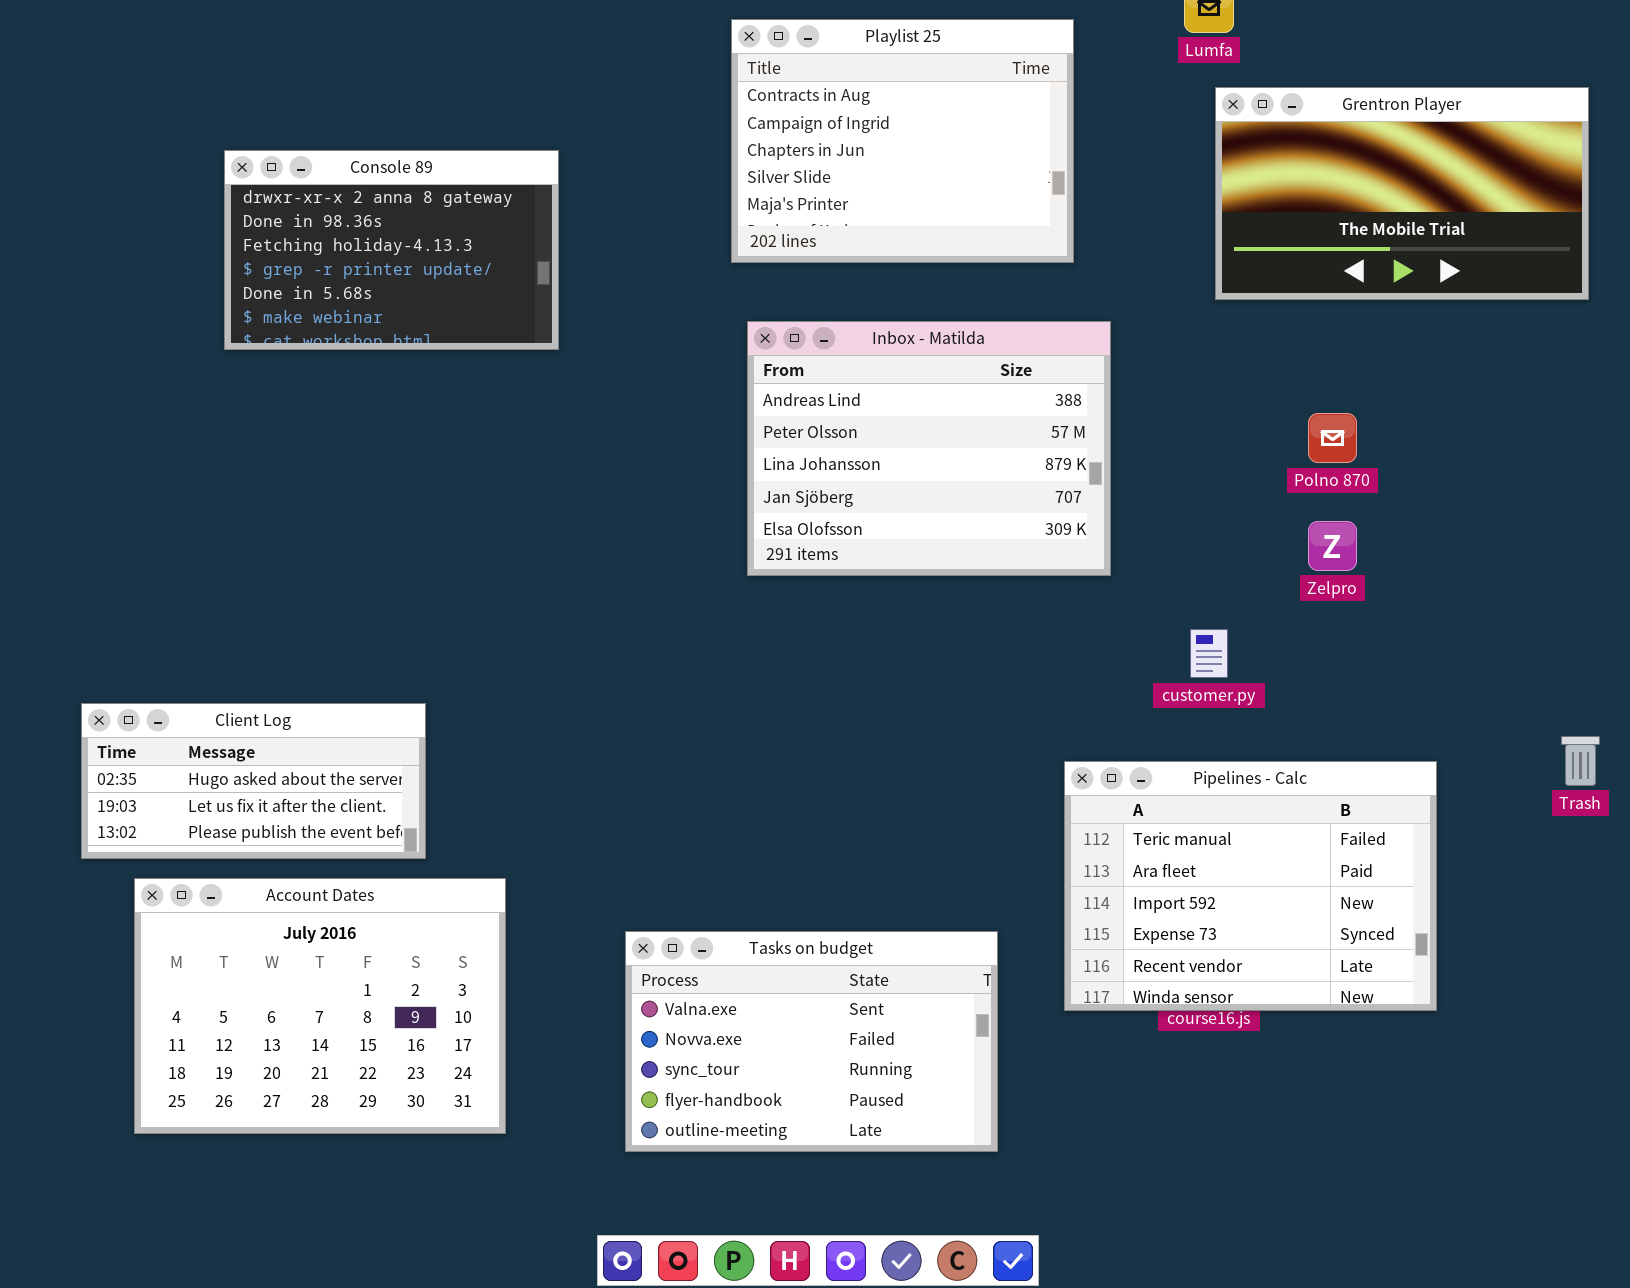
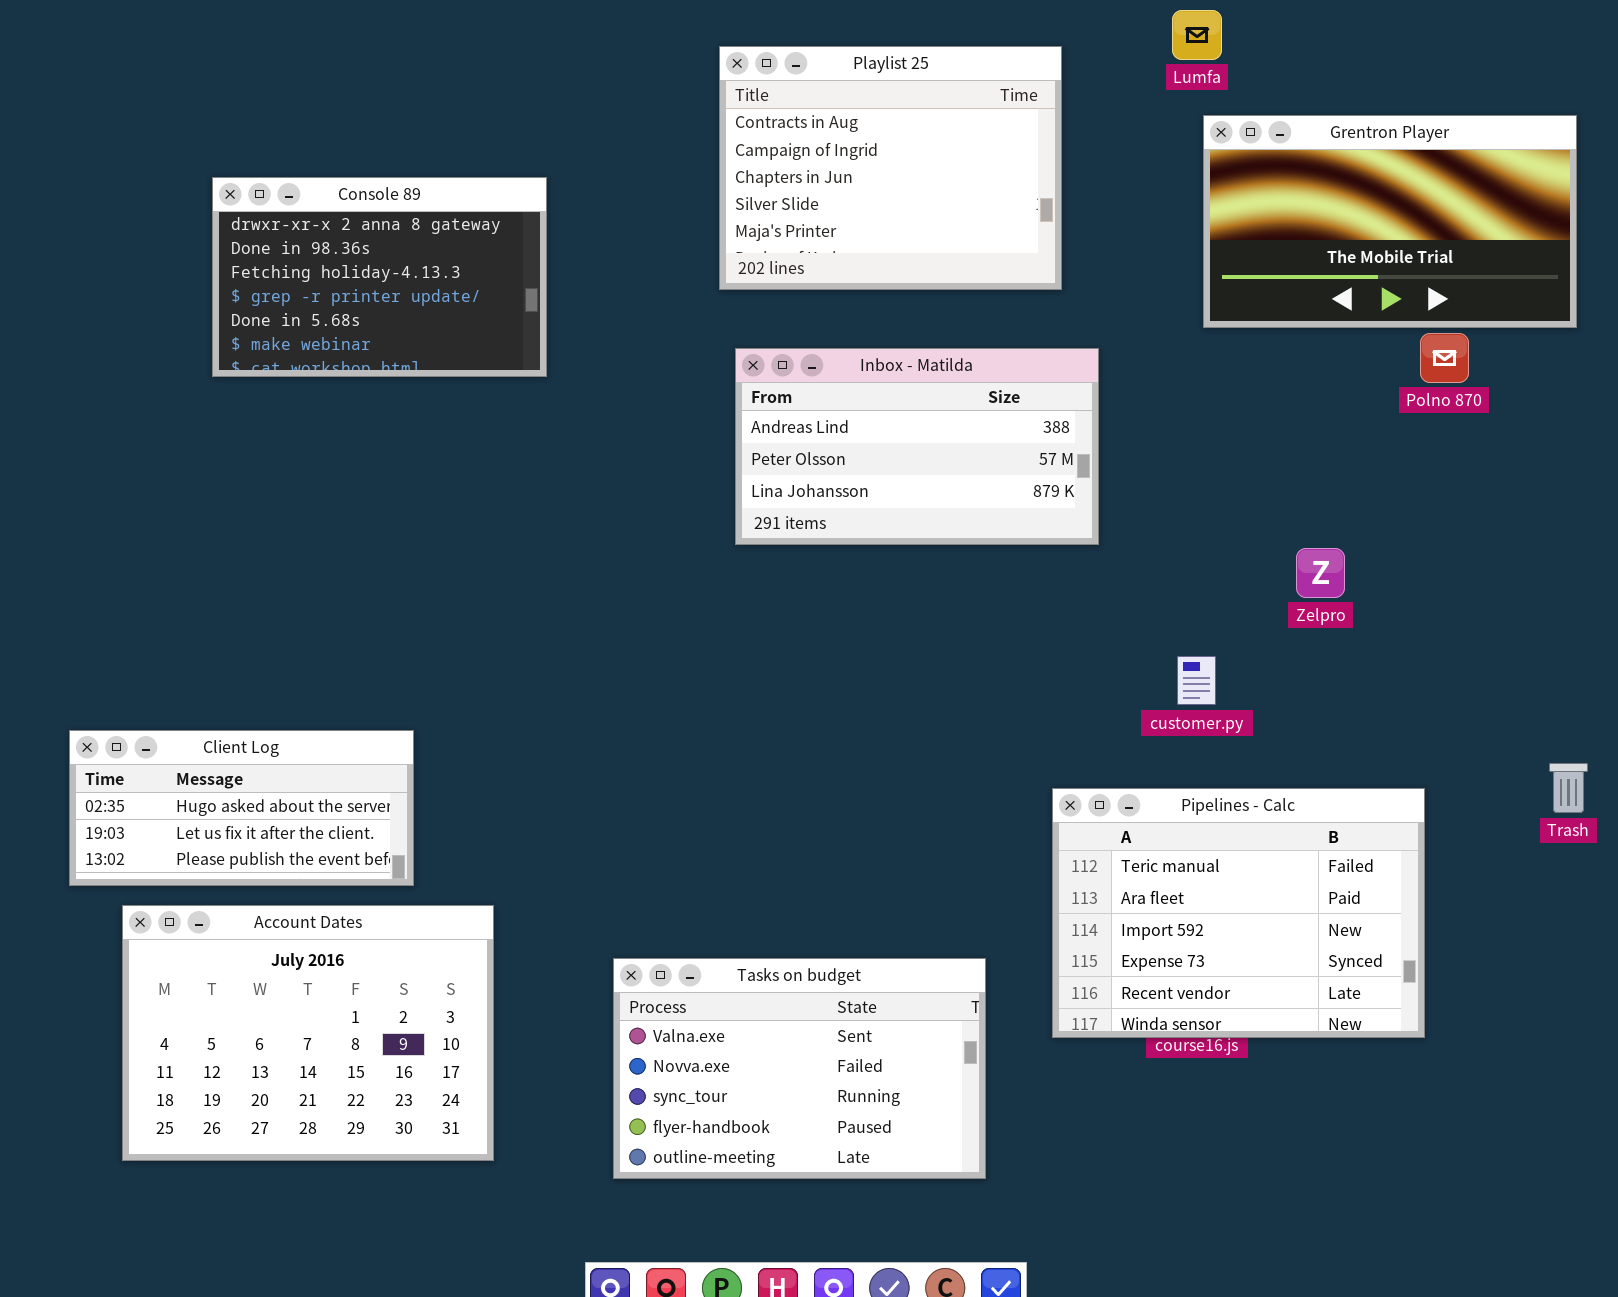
Inbox - Matilda: [747,321,1111,576] -> [735,348,1099,545], resized
Polno 870: [1308,413,1357,463] -> [1420,333,1469,383], moved

